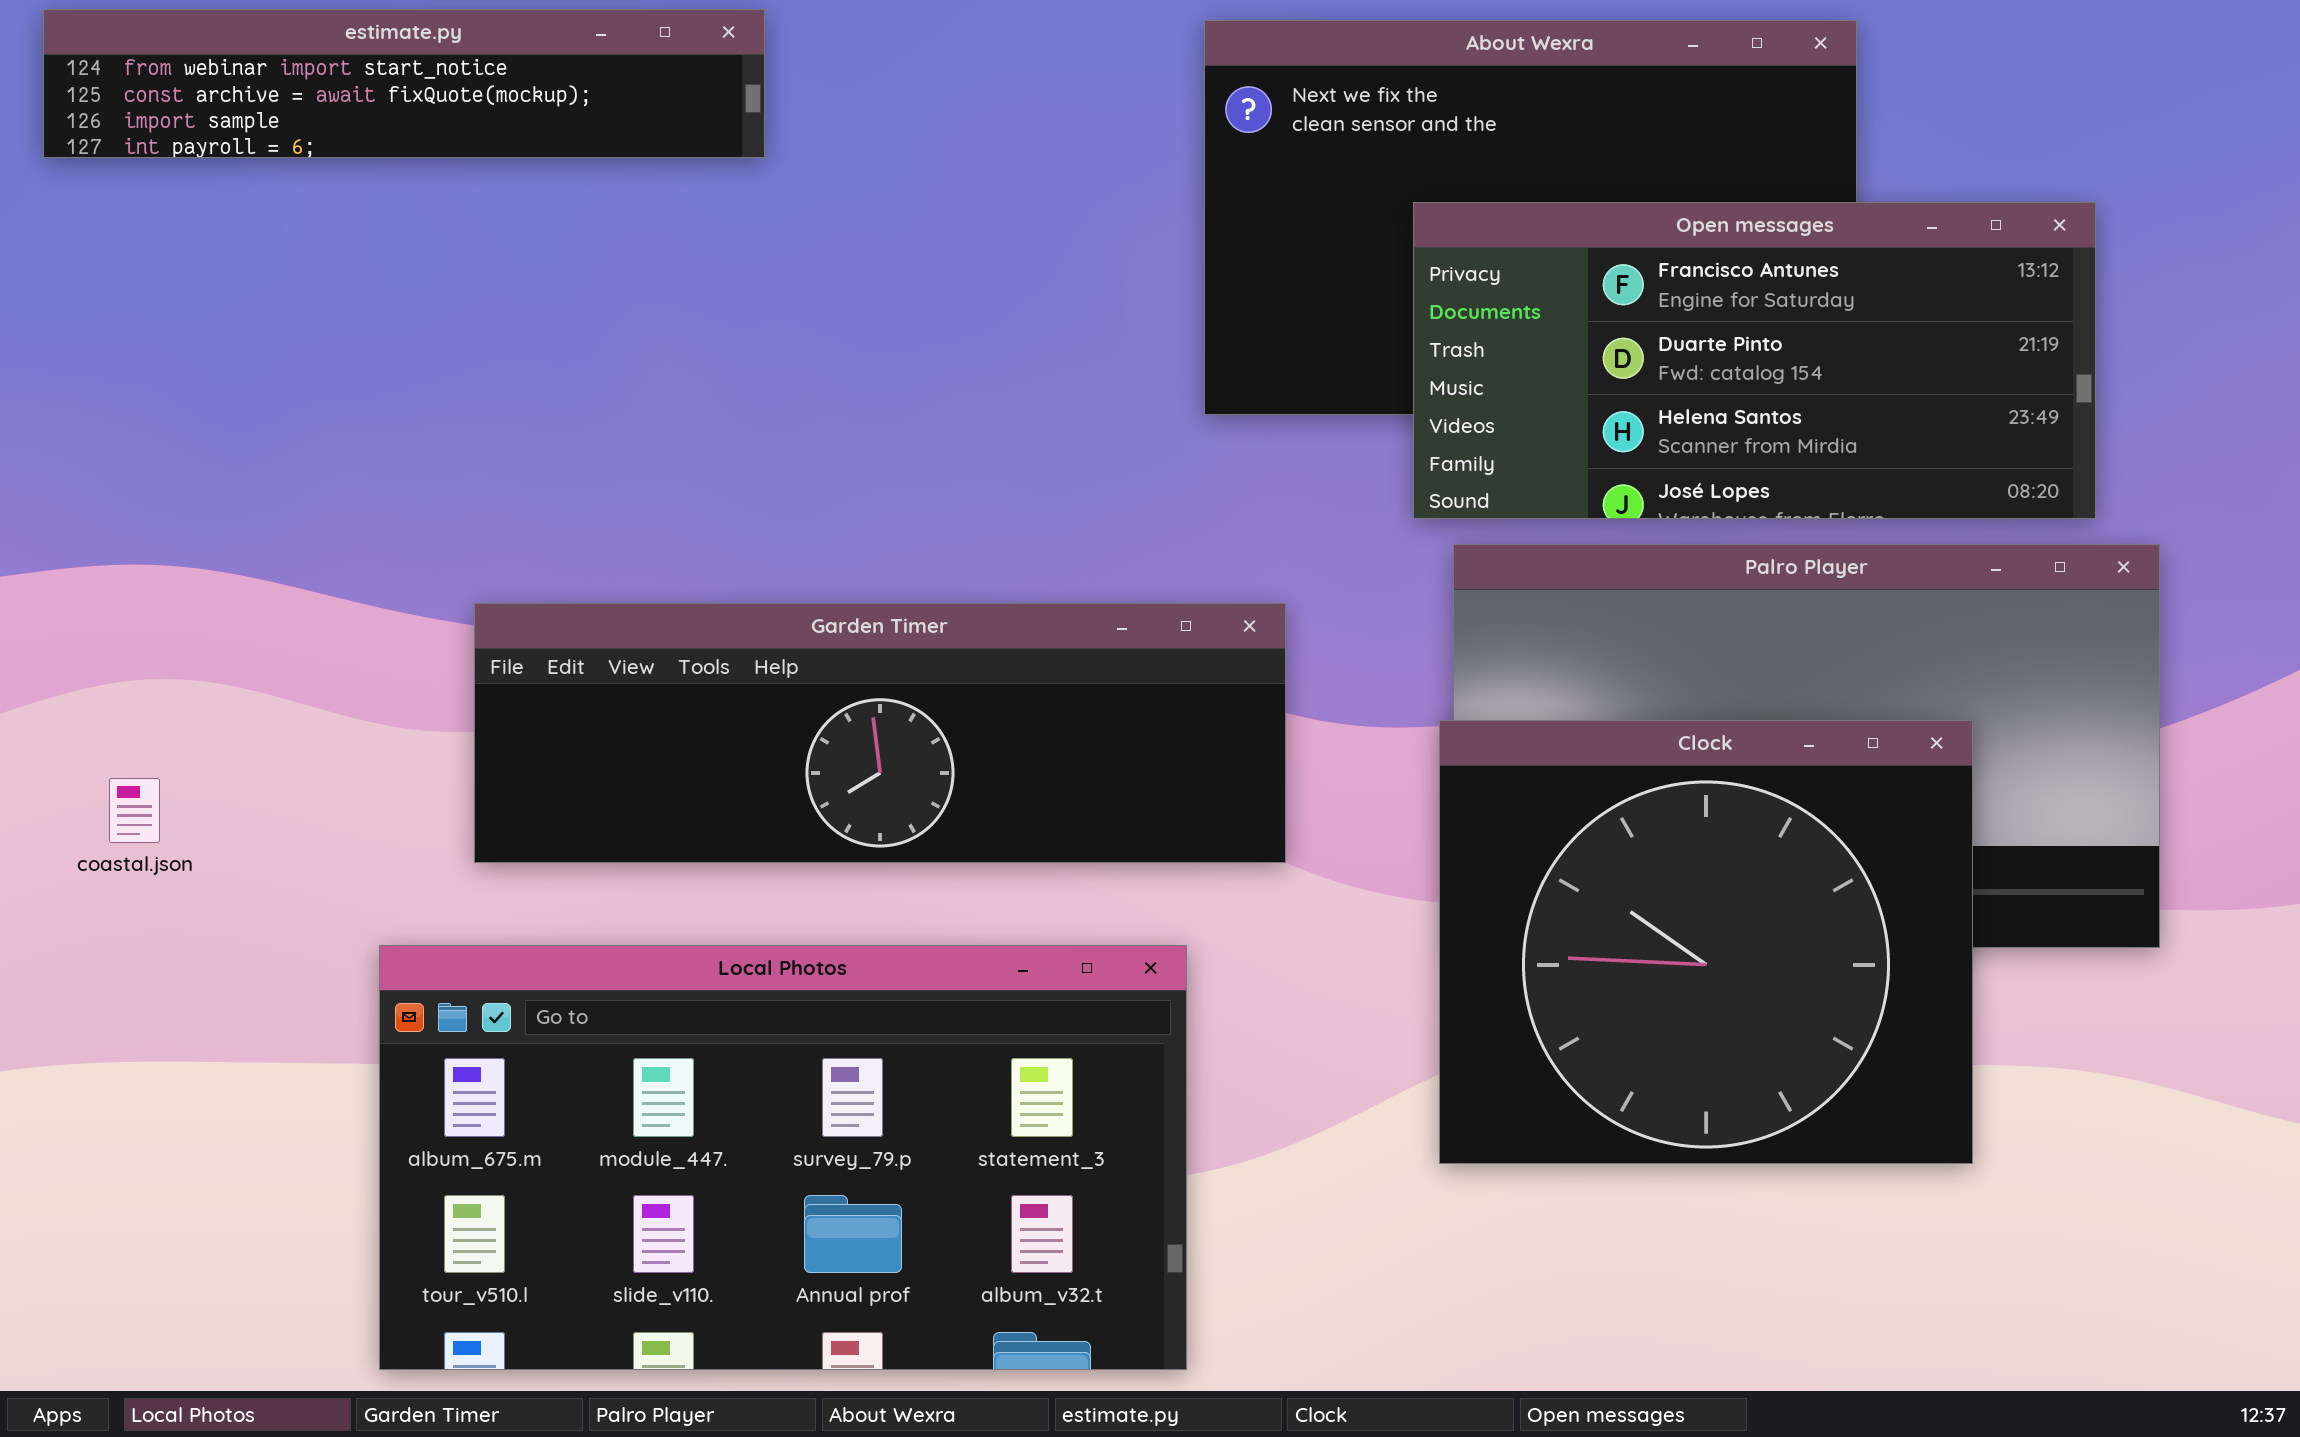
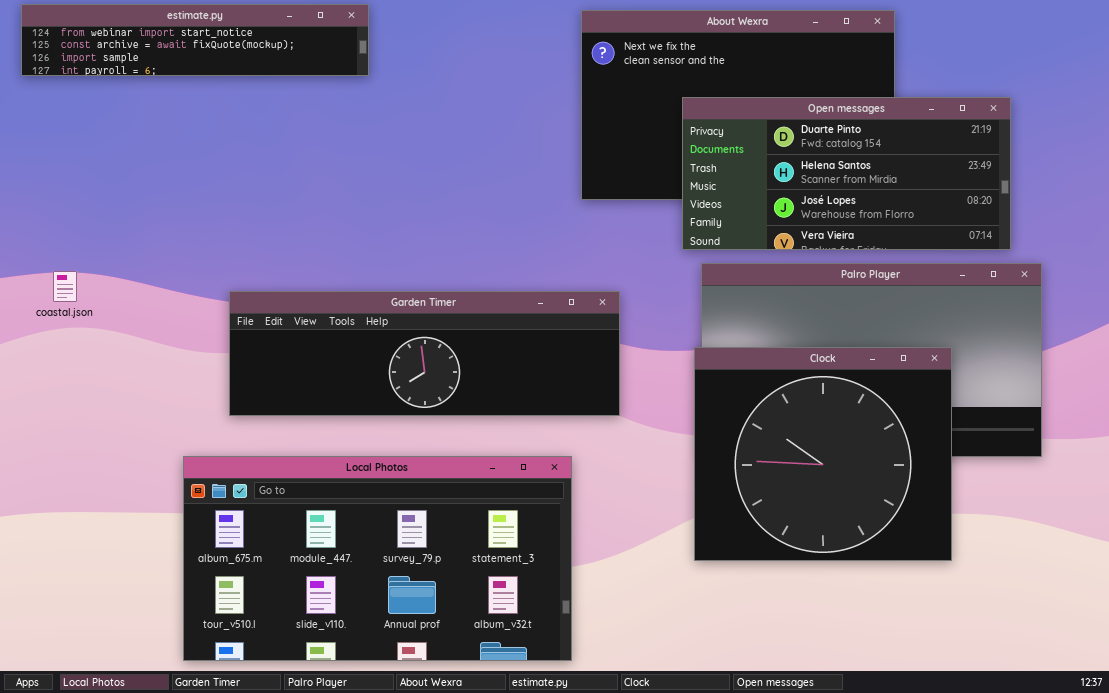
Open messages: [1413,202,2096,519] -> [682,97,1011,250], scrolled down 1 row
coastal.json: [109,778,160,843] -> [53,271,77,302], moved

